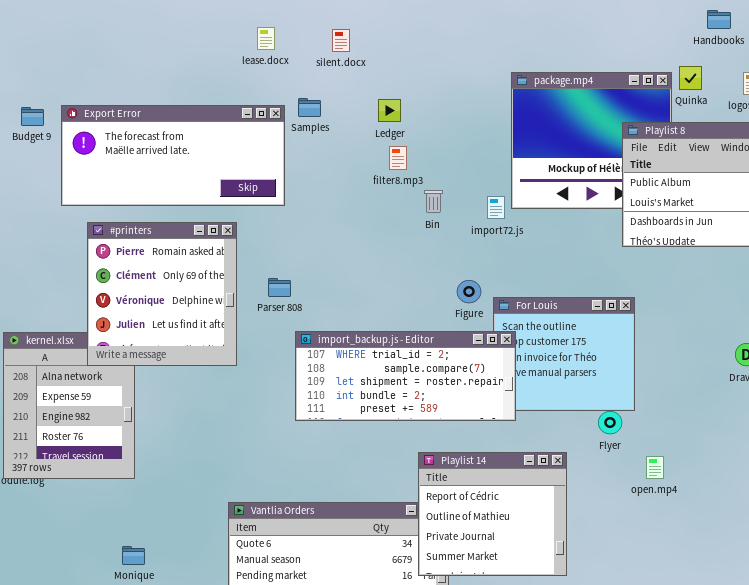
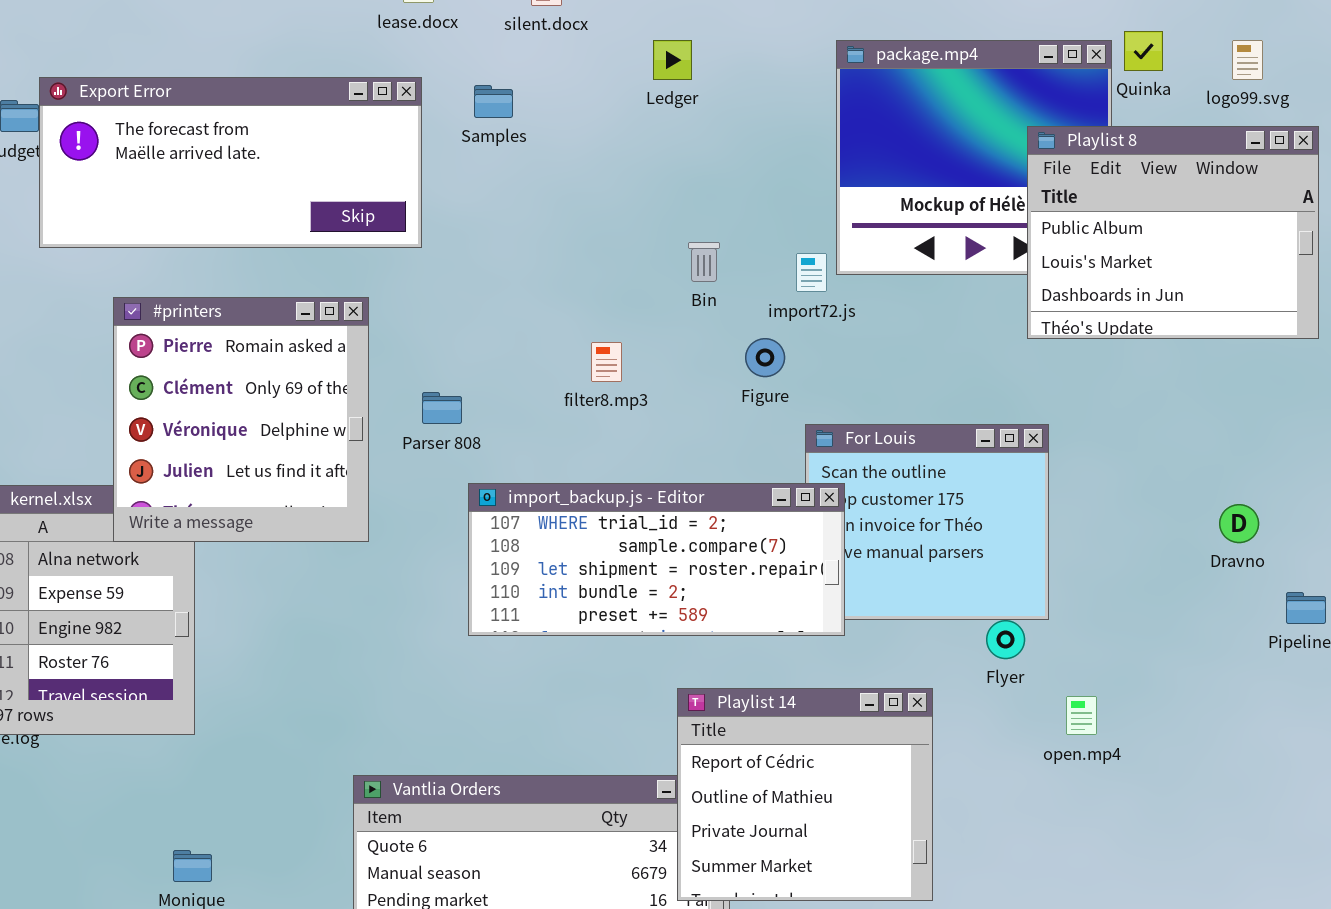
Ledger: [378,99,401,122] -> [653,40,692,80], moved
Export Error: [61,105,285,206] -> [39,77,422,248], moved
filter8.mp3: [389,146,407,170] -> [591,342,622,382], moved
Figure: [457,280,481,303] -> [745,338,785,377], moved

